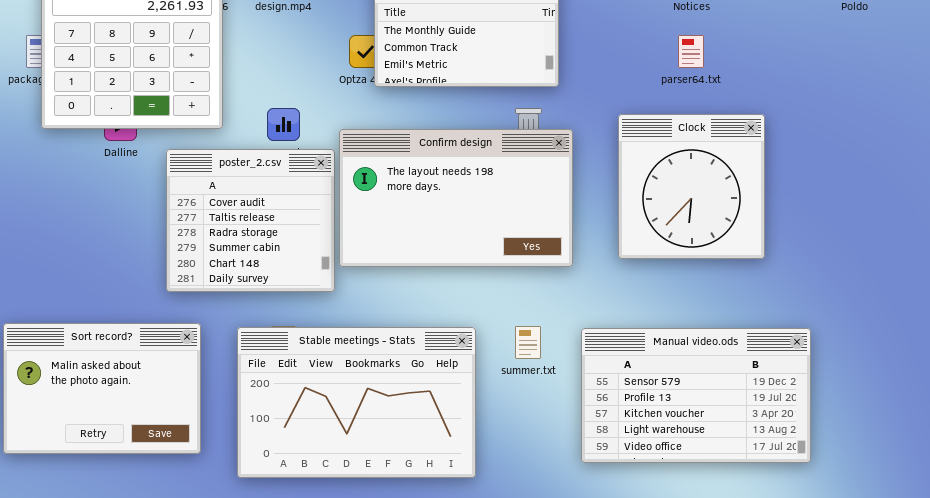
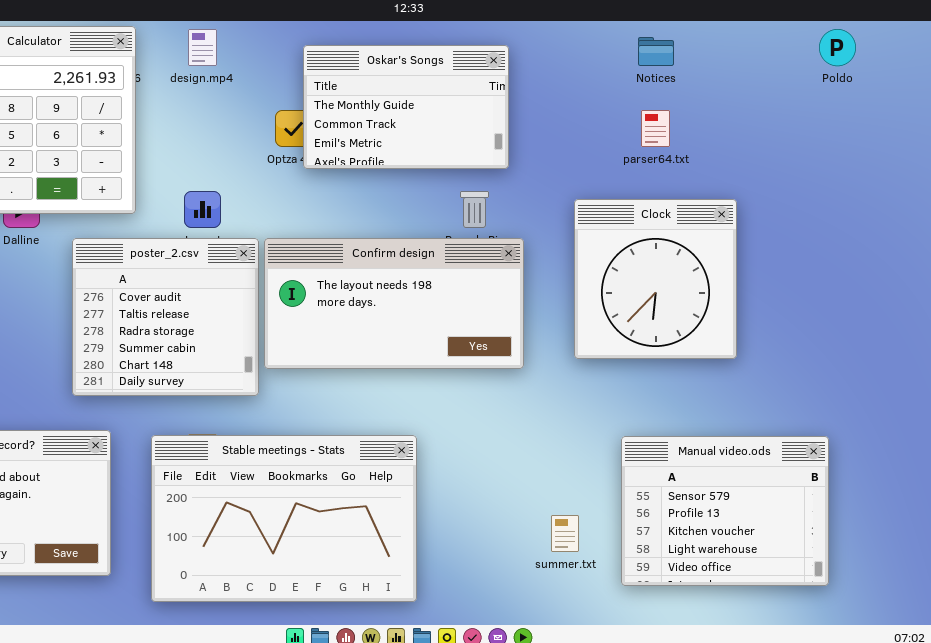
Confirm design: [339,129,573,267] -> [264,238,524,369], resized
summer.txt: [515,326,541,359] -> [551,515,579,552], moved
Manual video.ods: [581,328,811,463] -> [621,436,829,586], moved, resized

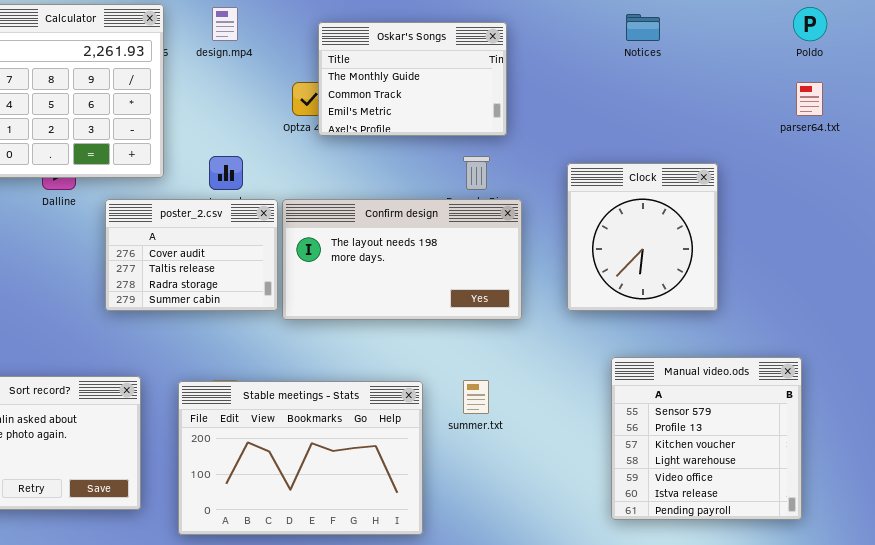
parser64.txt: [641,110,670,147] -> [796,82,823,116], moved
poster_2.csv: [72,238,259,396] -> [105,199,278,311], resized
Manual video.ods: [621,436,829,586] -> [611,357,802,520], resized
summer.txt: [551,515,579,552] -> [463,380,489,414], moved

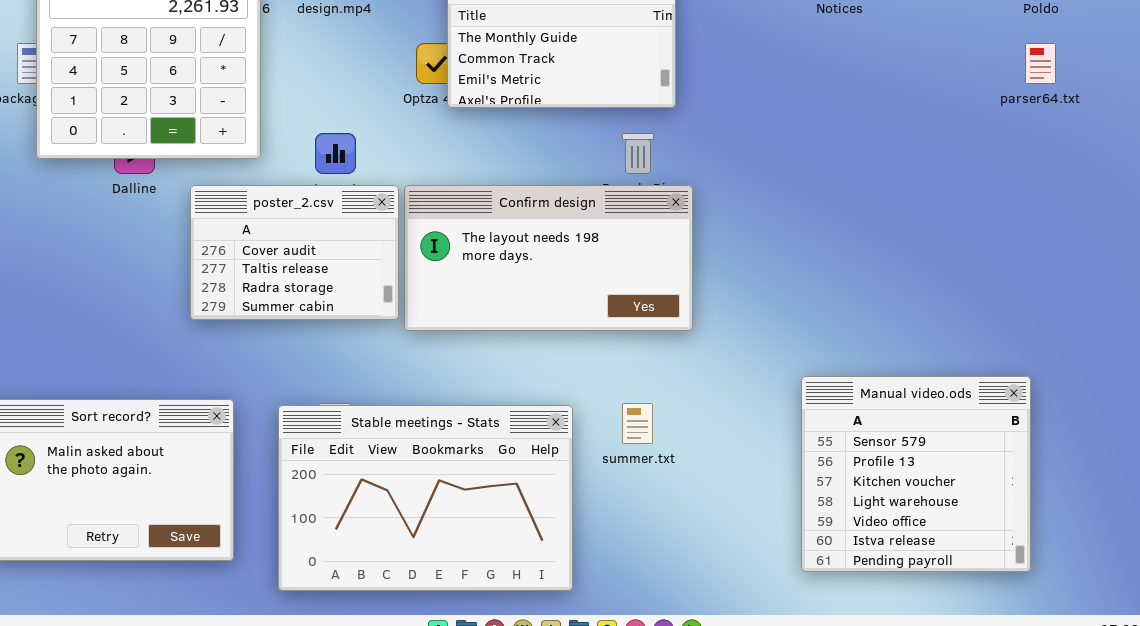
Clock: [567,163,718,311] -> none, closed

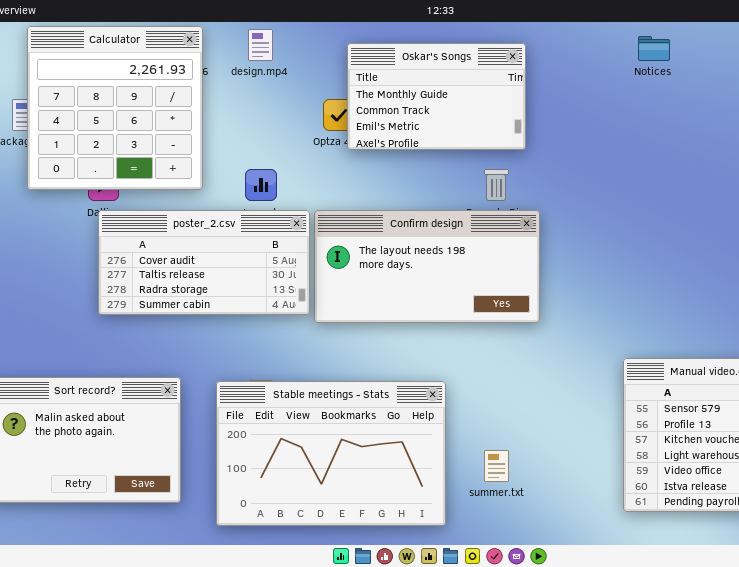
poster_2.csv: [190,185,399,320] -> [98,210,310,315], resized
summer.txt: [622,403,653,444] -> [484,450,509,482], moved

